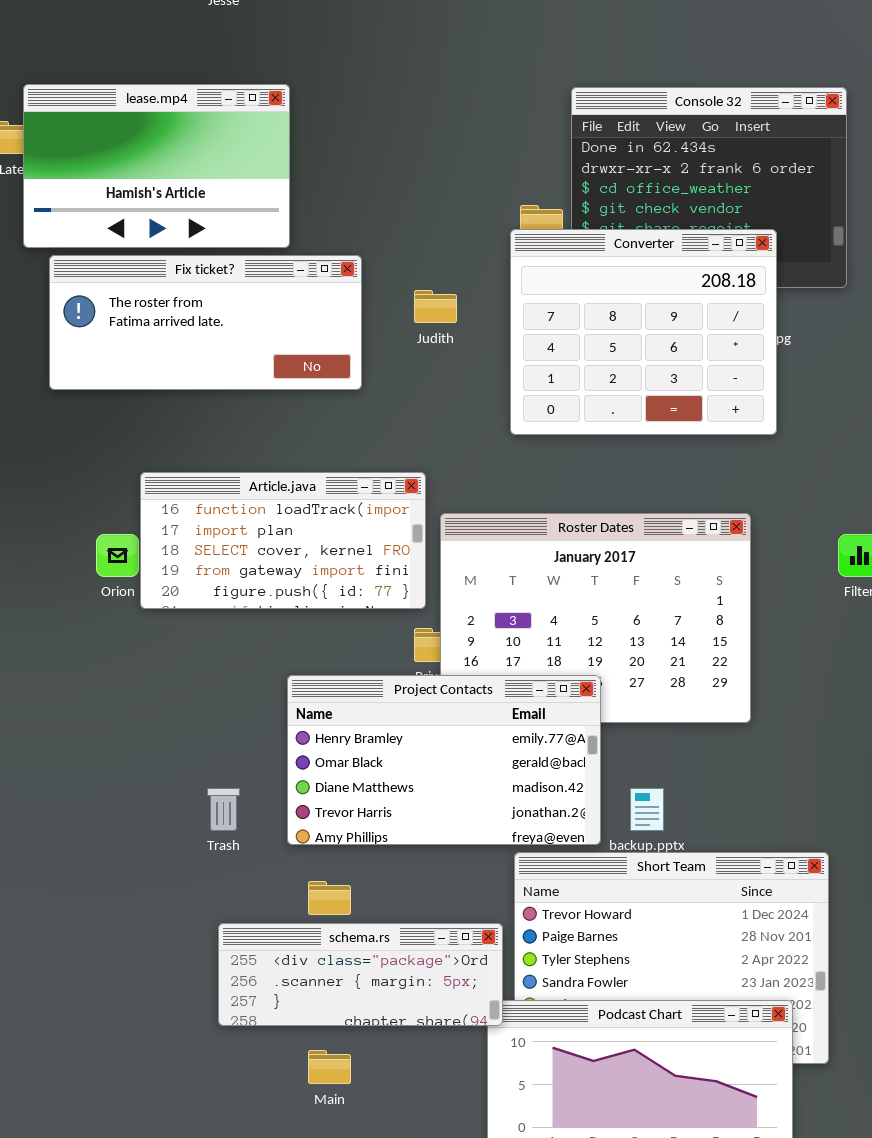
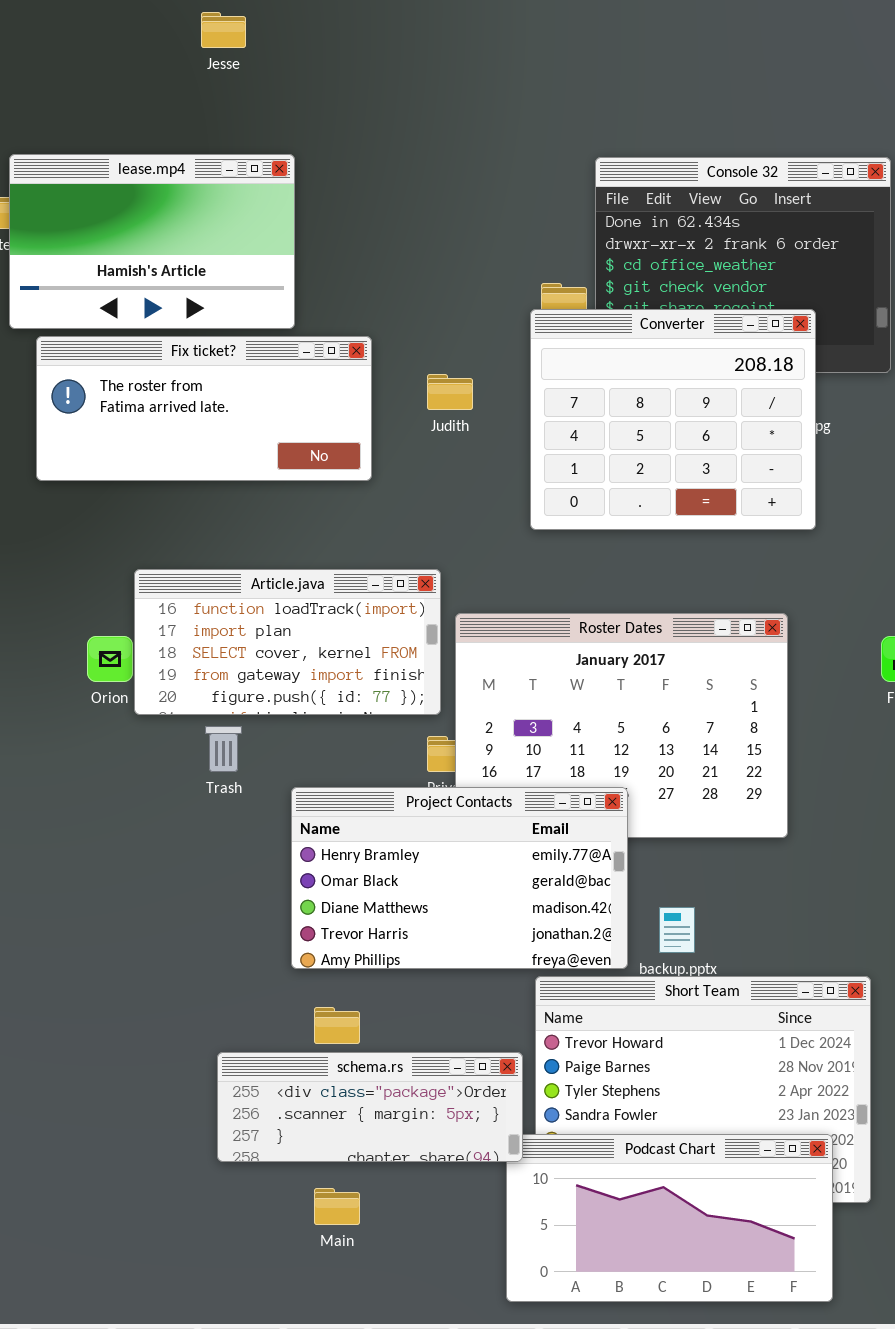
Trash: [207,788,240,831] -> [205,726,242,772], moved

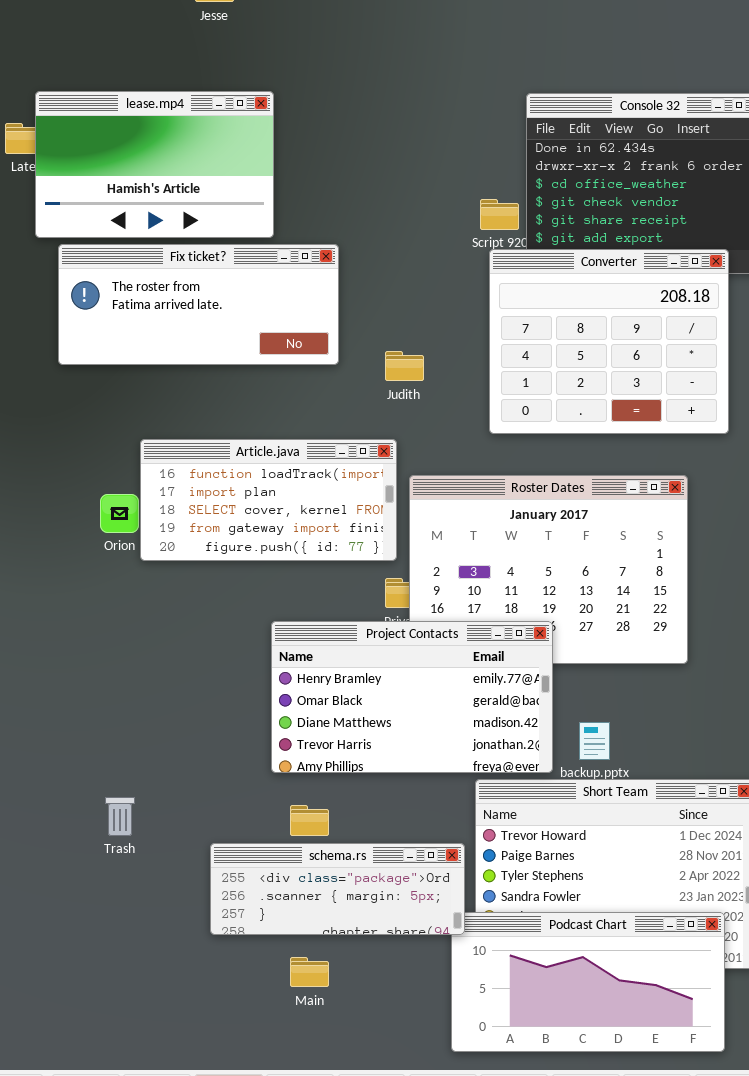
Converter: [530,309,816,530] -> [489,249,729,434], moved
Judith: [427,374,473,410] -> [385,351,424,381], moved
Trash: [205,726,242,772] -> [105,797,135,836], moved

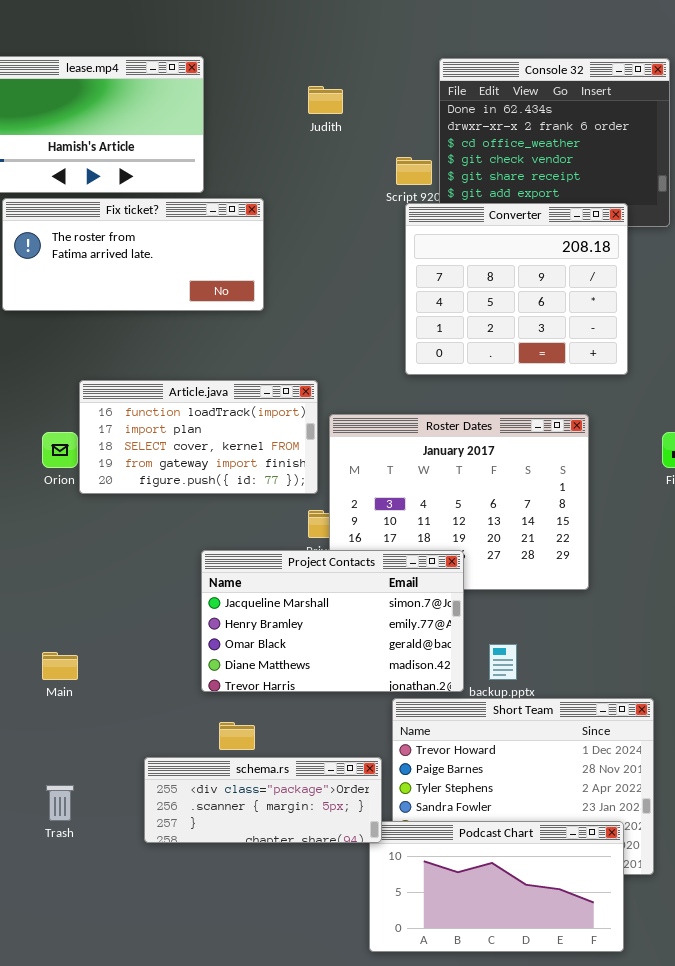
Judith: [385,351,424,381] -> [308,86,343,114], moved
Project Contacts: [271,621,553,773] -> [201,550,464,692], scrolled up 1 row
Trash: [105,797,135,836] -> [46,785,74,821], moved
Main: [290,957,329,987] -> [42,652,78,680], moved

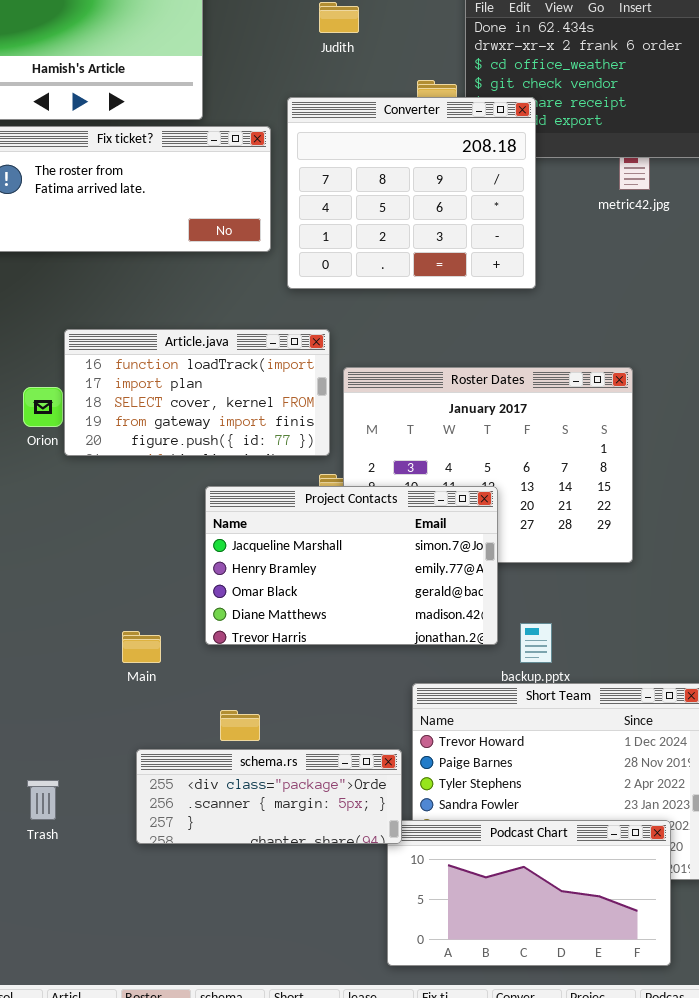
Converter: [405,203,628,375] -> [287,97,536,289], moved
Project Contacts: [201,550,464,692] -> [205,486,498,645], moved
Main: [42,652,78,680] -> [122,631,161,663], moved

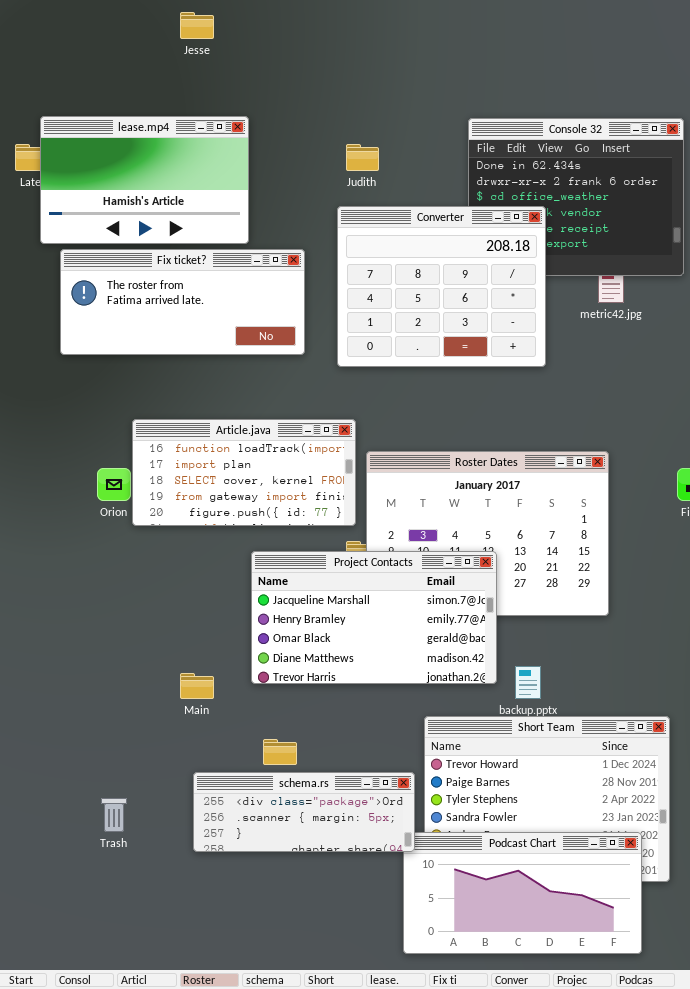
Converter: [287,97,536,289] -> [337,206,546,367], moved

